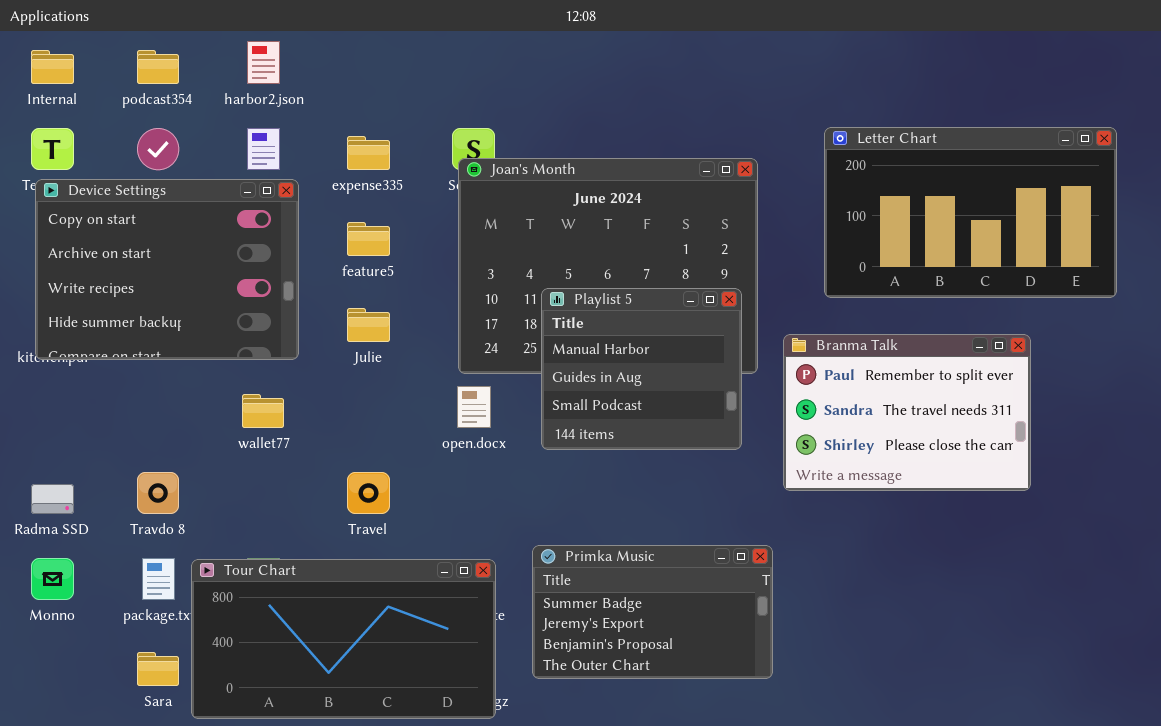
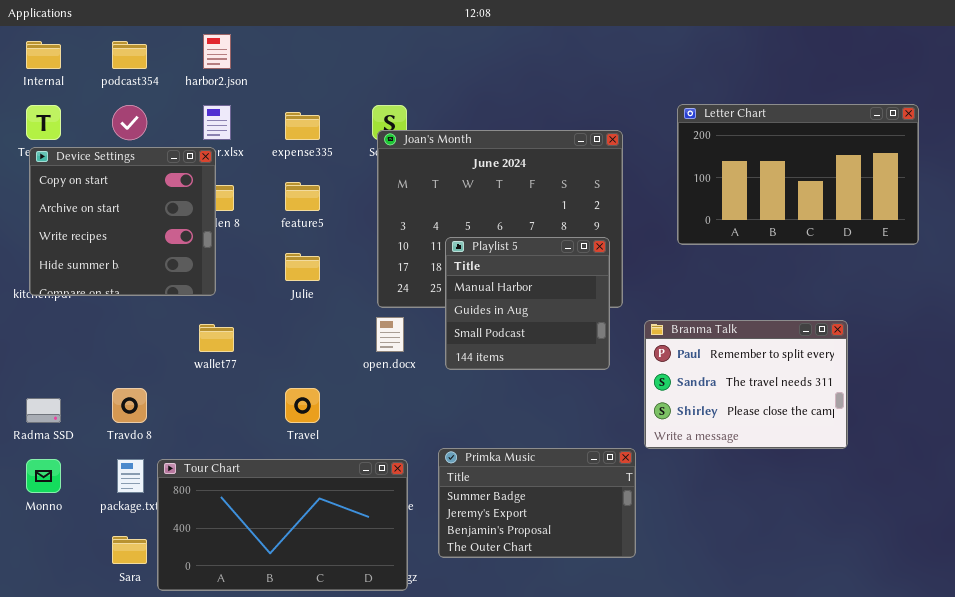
Device Settings: [35,179,299,360] -> [29,147,216,296], resized
Branma Talk: [783,334,1031,491] -> [644,320,848,449], moved

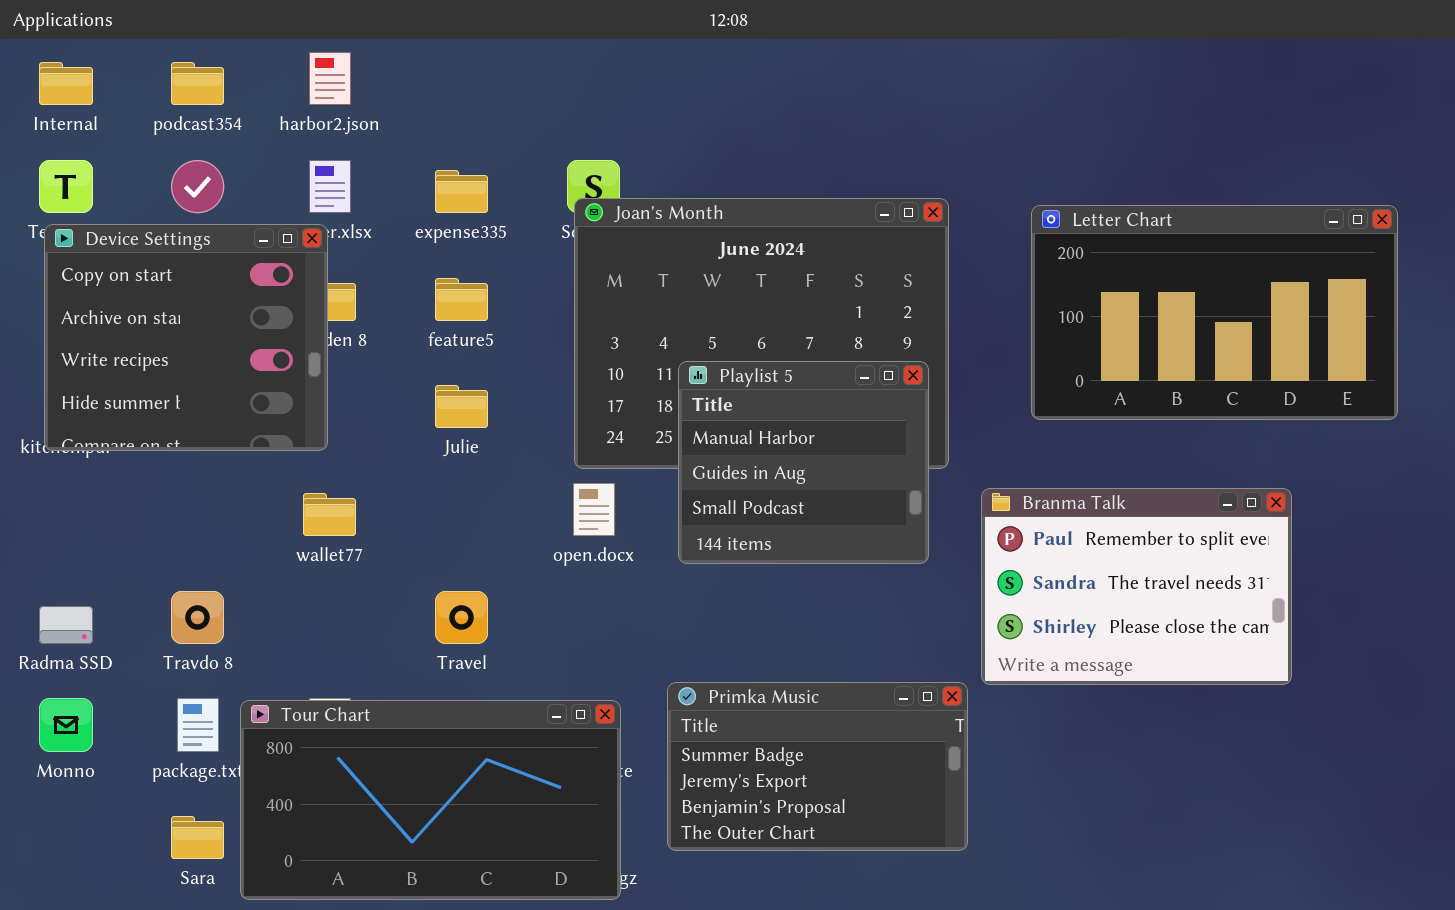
Letter Chart: [677,104,919,245] -> [1031,205,1398,420], moved

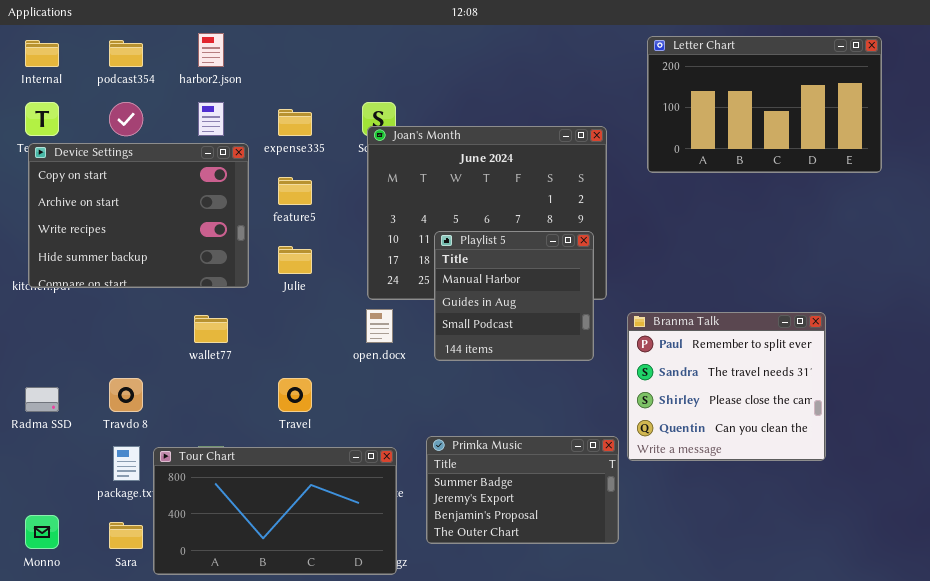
Letter Chart: [1031,205,1398,420] -> [647,36,882,173], moved
Device Settings: [44,224,328,451] -> [28,143,249,288], resized
Branma Talk: [981,488,1292,685] -> [627,312,826,461], resized
Monno: [39,698,93,752] -> [25,515,59,549], moved

